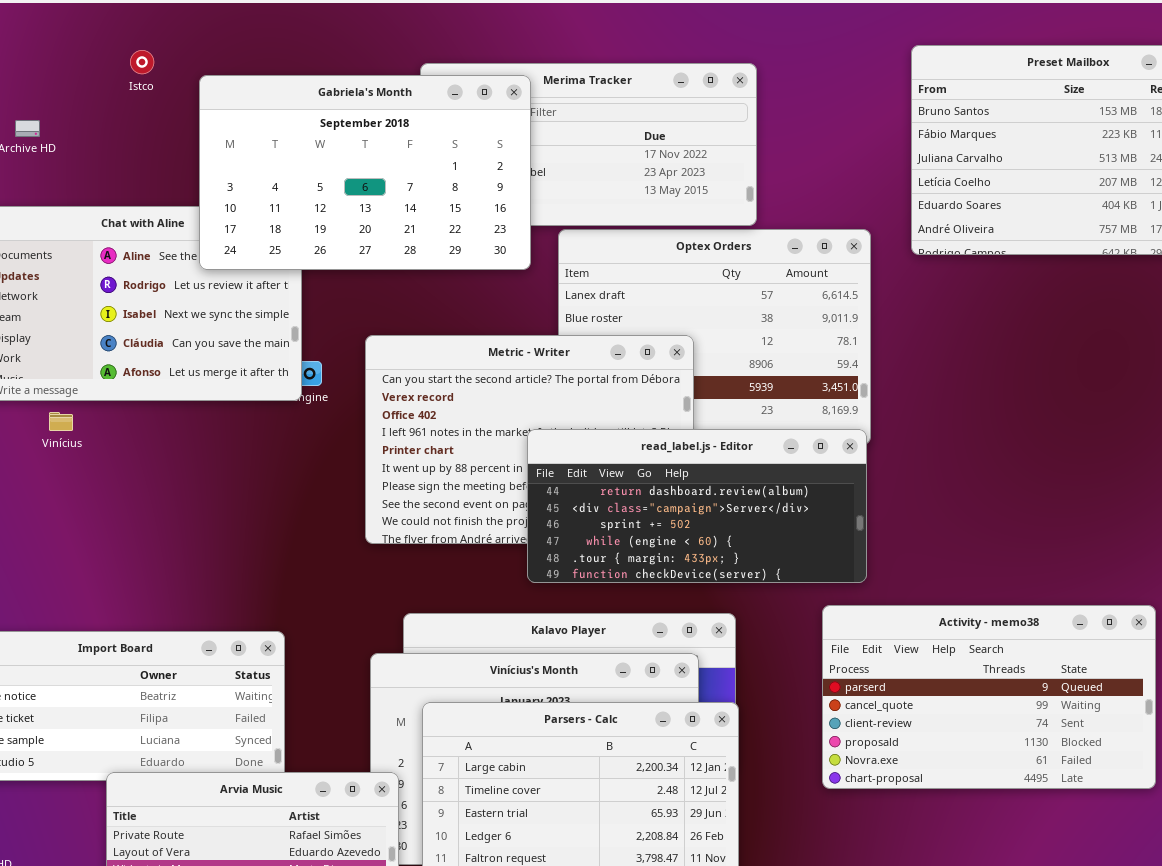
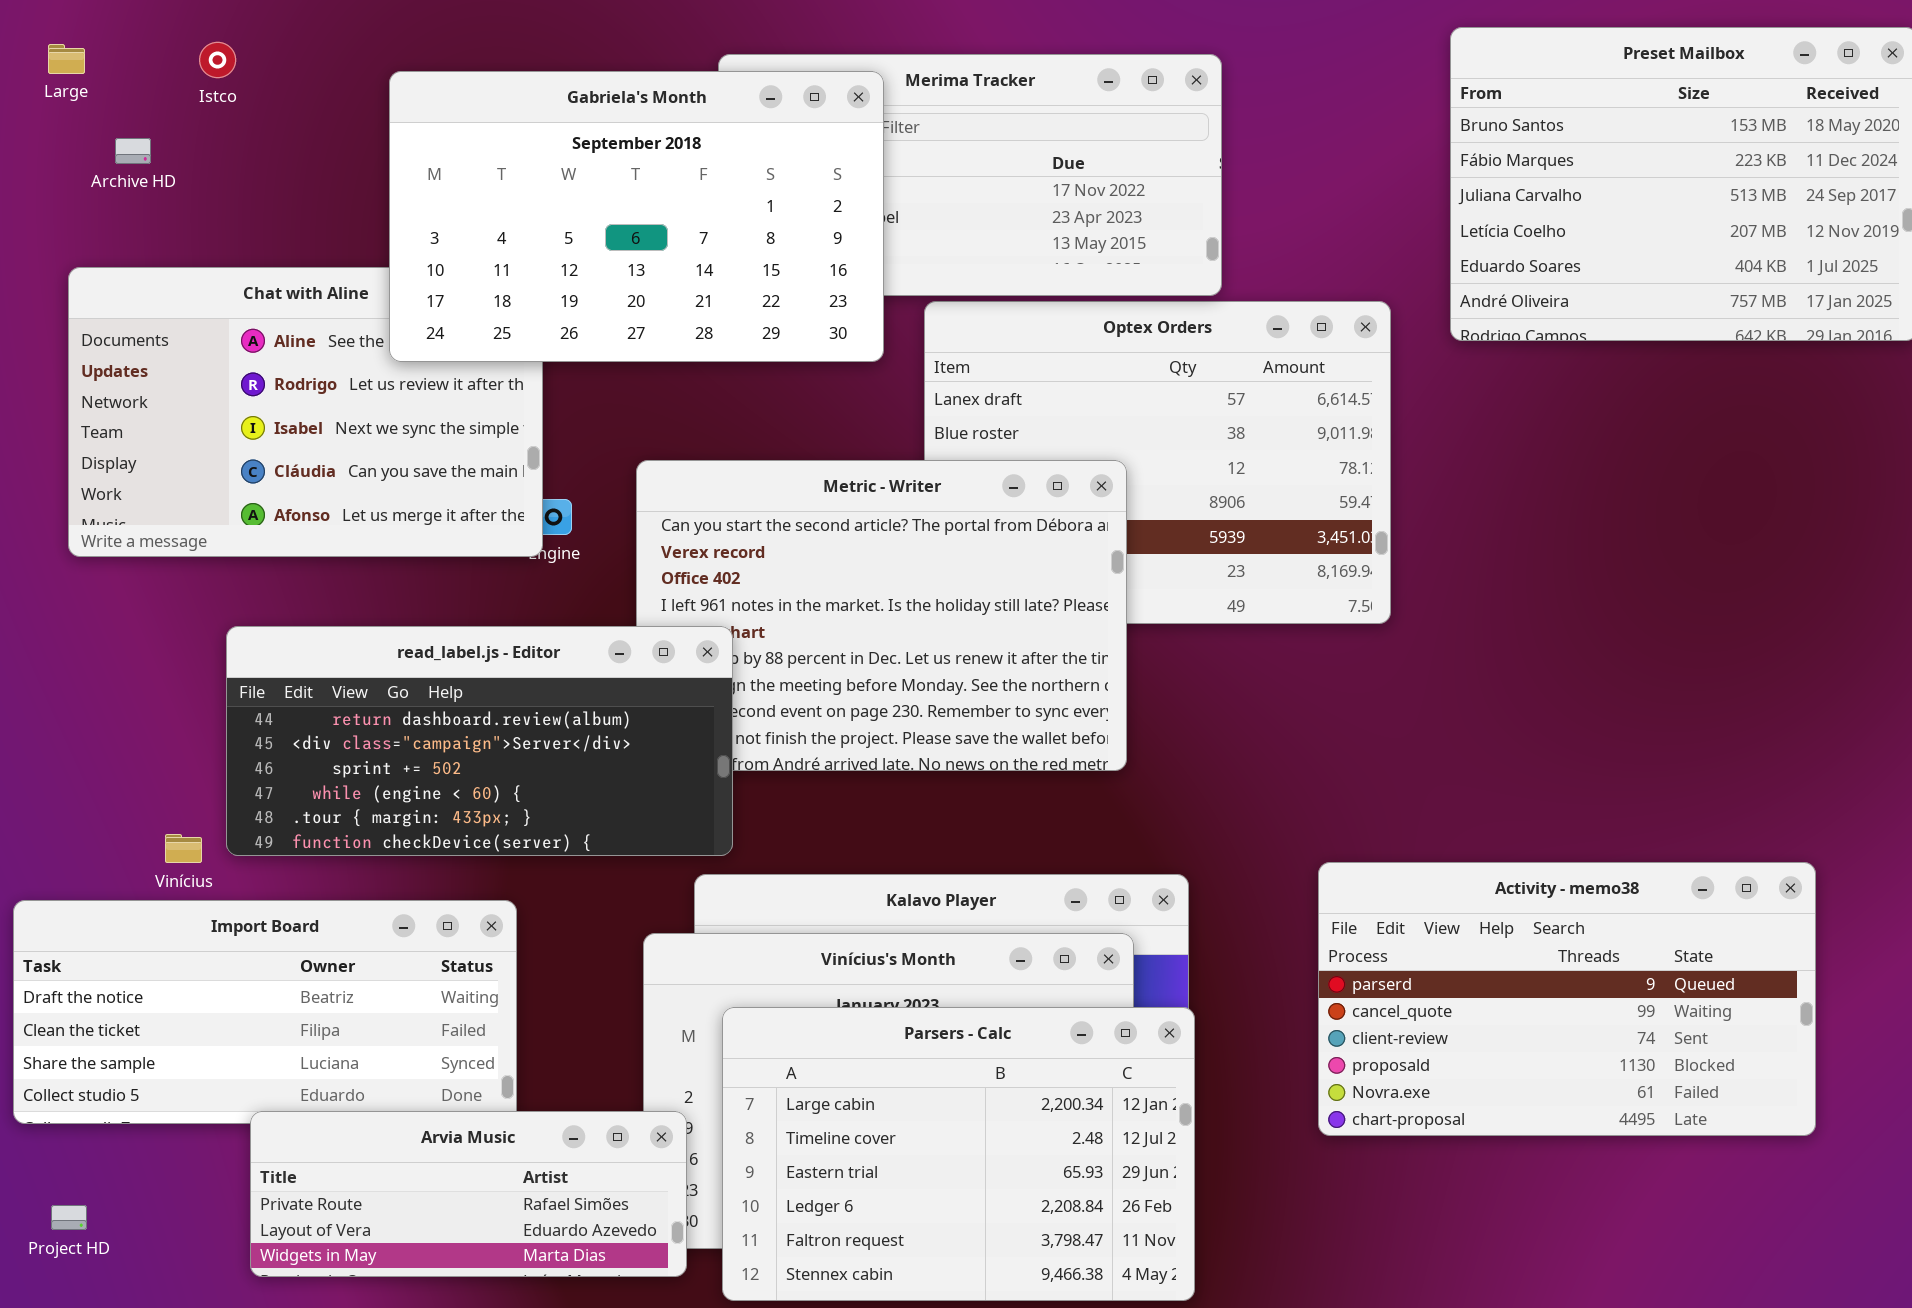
Istco: [130,50,154,74] -> [199,42,236,78], moved
Vinícius: [49,412,73,431] -> [165,834,202,863], moved
read_label.js - Editor: [527,429,867,583] -> [226,626,733,856], moved

